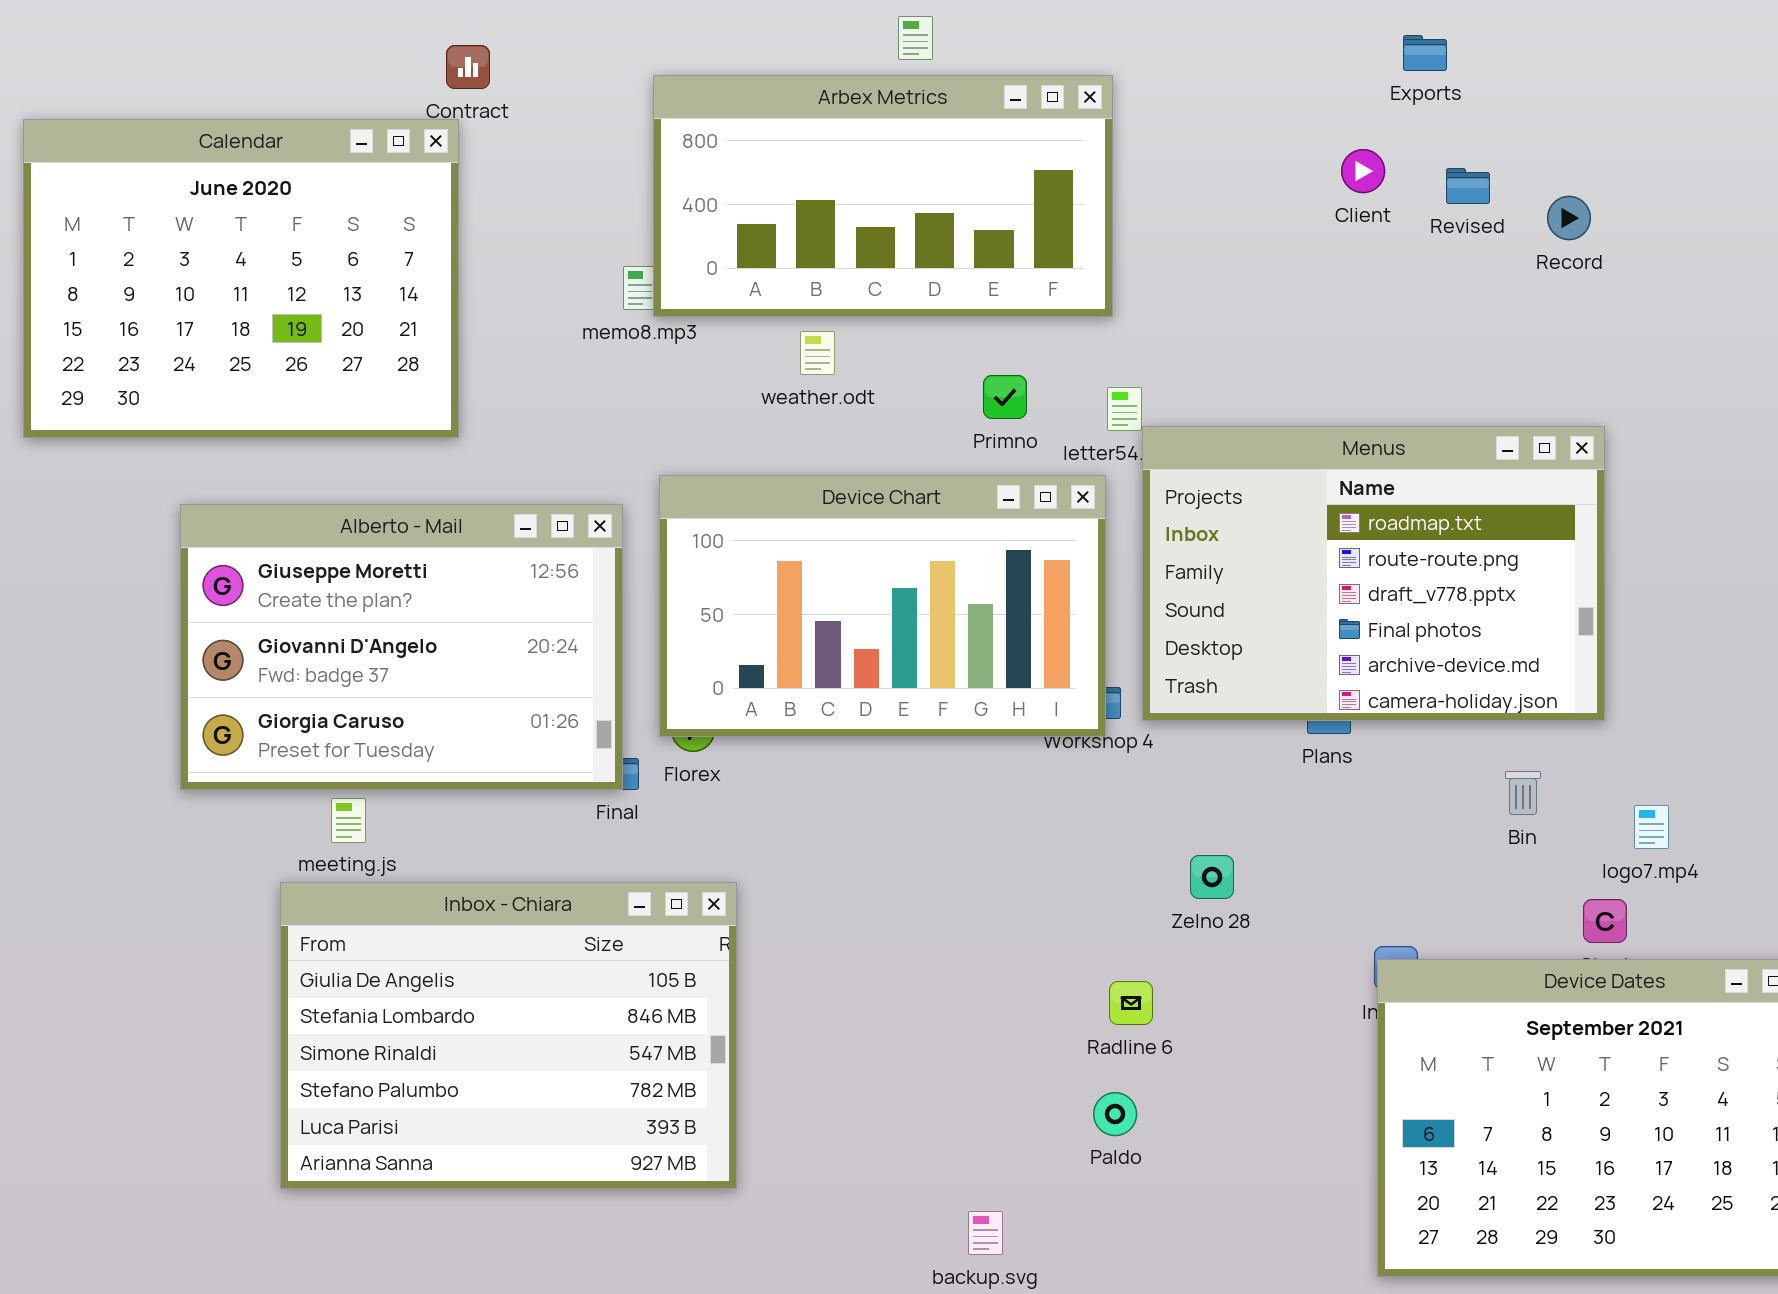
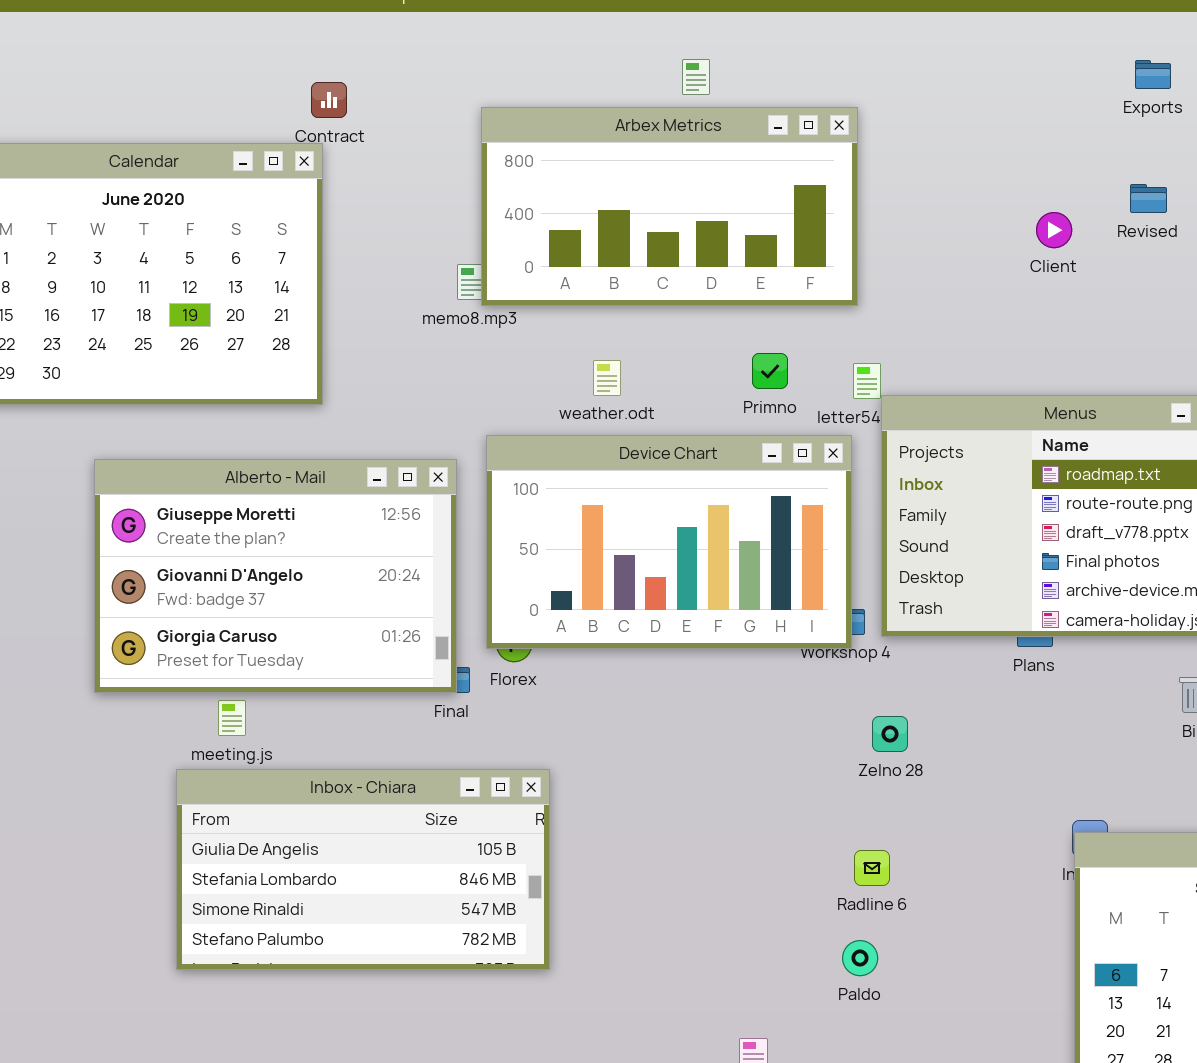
Exports: [1403,35,1447,71] -> [1135,60,1171,89], moved
Client: [1341,149,1385,193] -> [1036,212,1072,248], moved
weather.odt: [800,331,835,375] -> [593,360,621,396], moved
Zelno 28: [1190,855,1234,899] -> [872,716,908,752], moved
Inbox - Chiara: [280,882,737,1189] -> [176,769,550,970], resized

